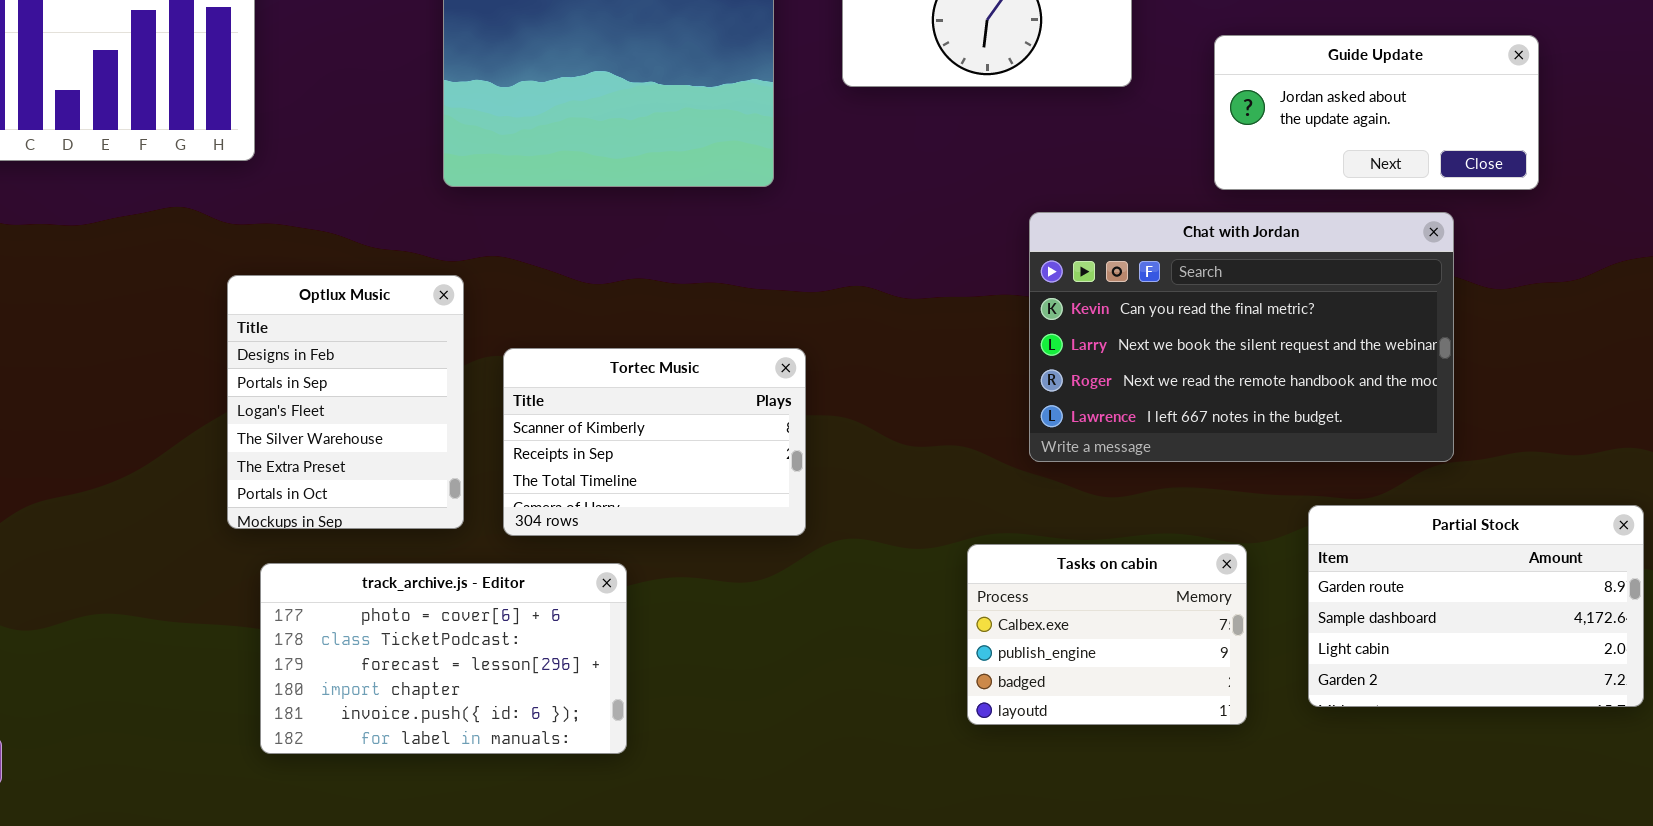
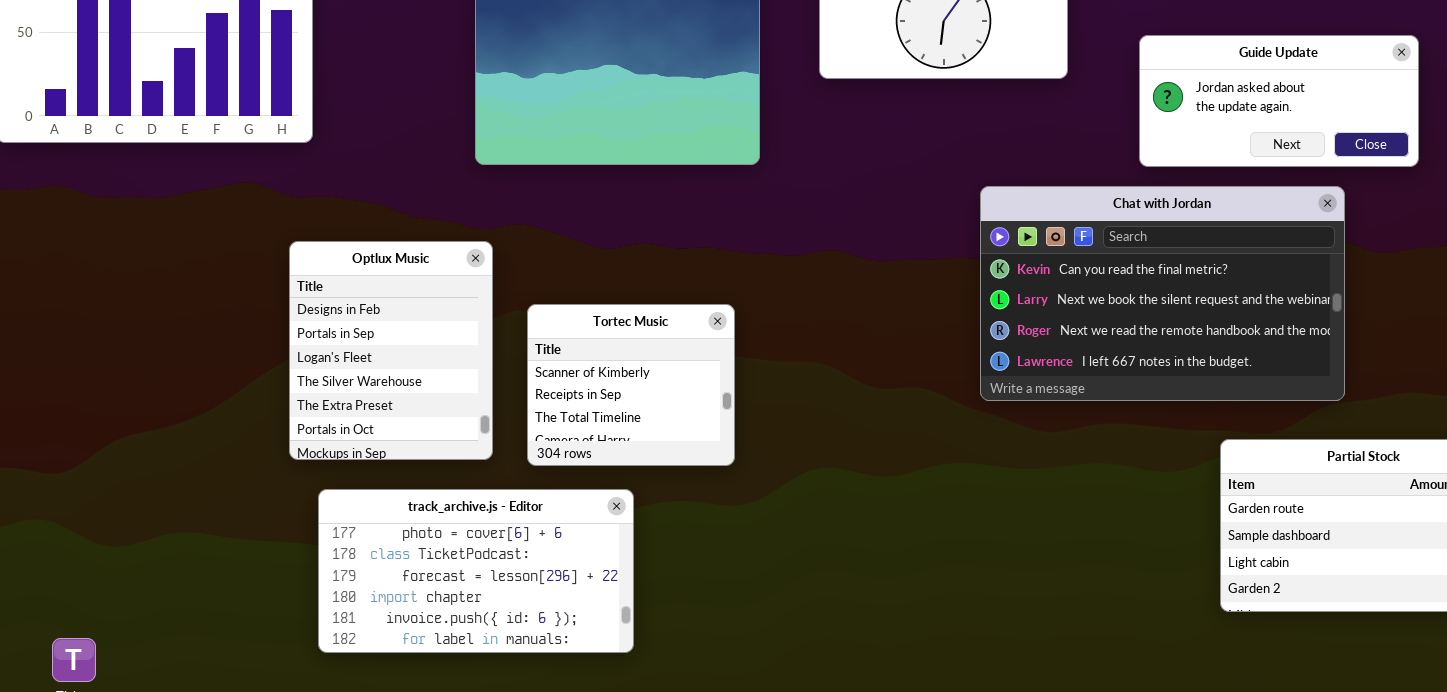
Tortec Music: [503,348,806,536] -> [527,304,735,466], resized
Tasks on cabin: [967,544,1247,725] -> none, closed

